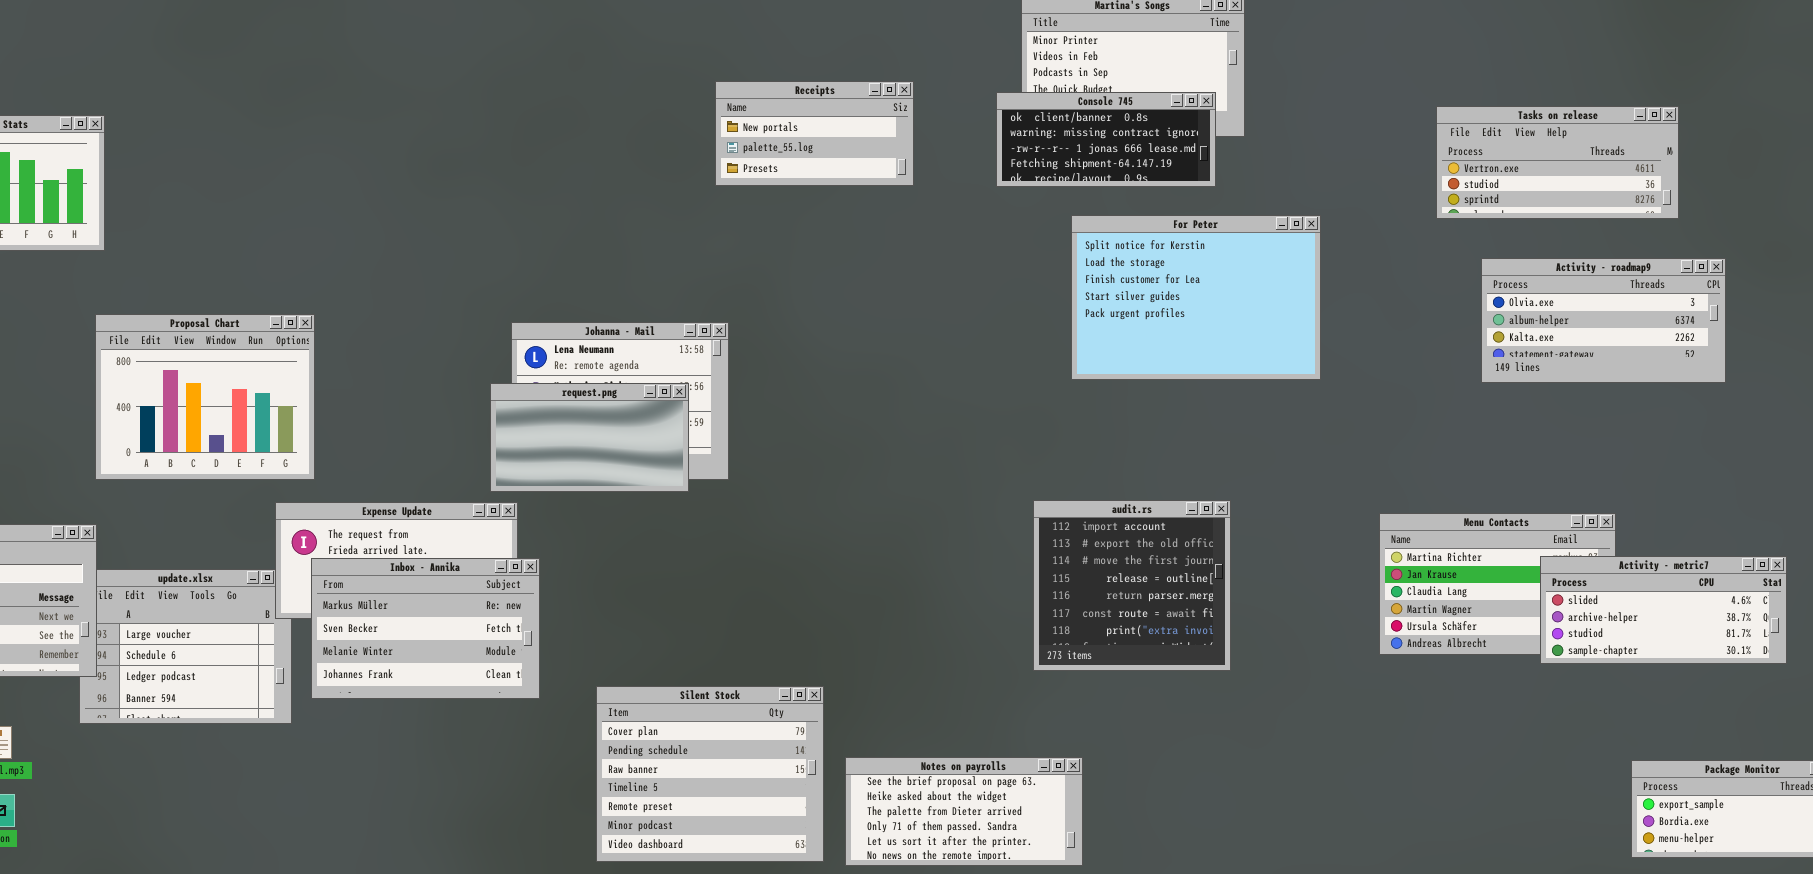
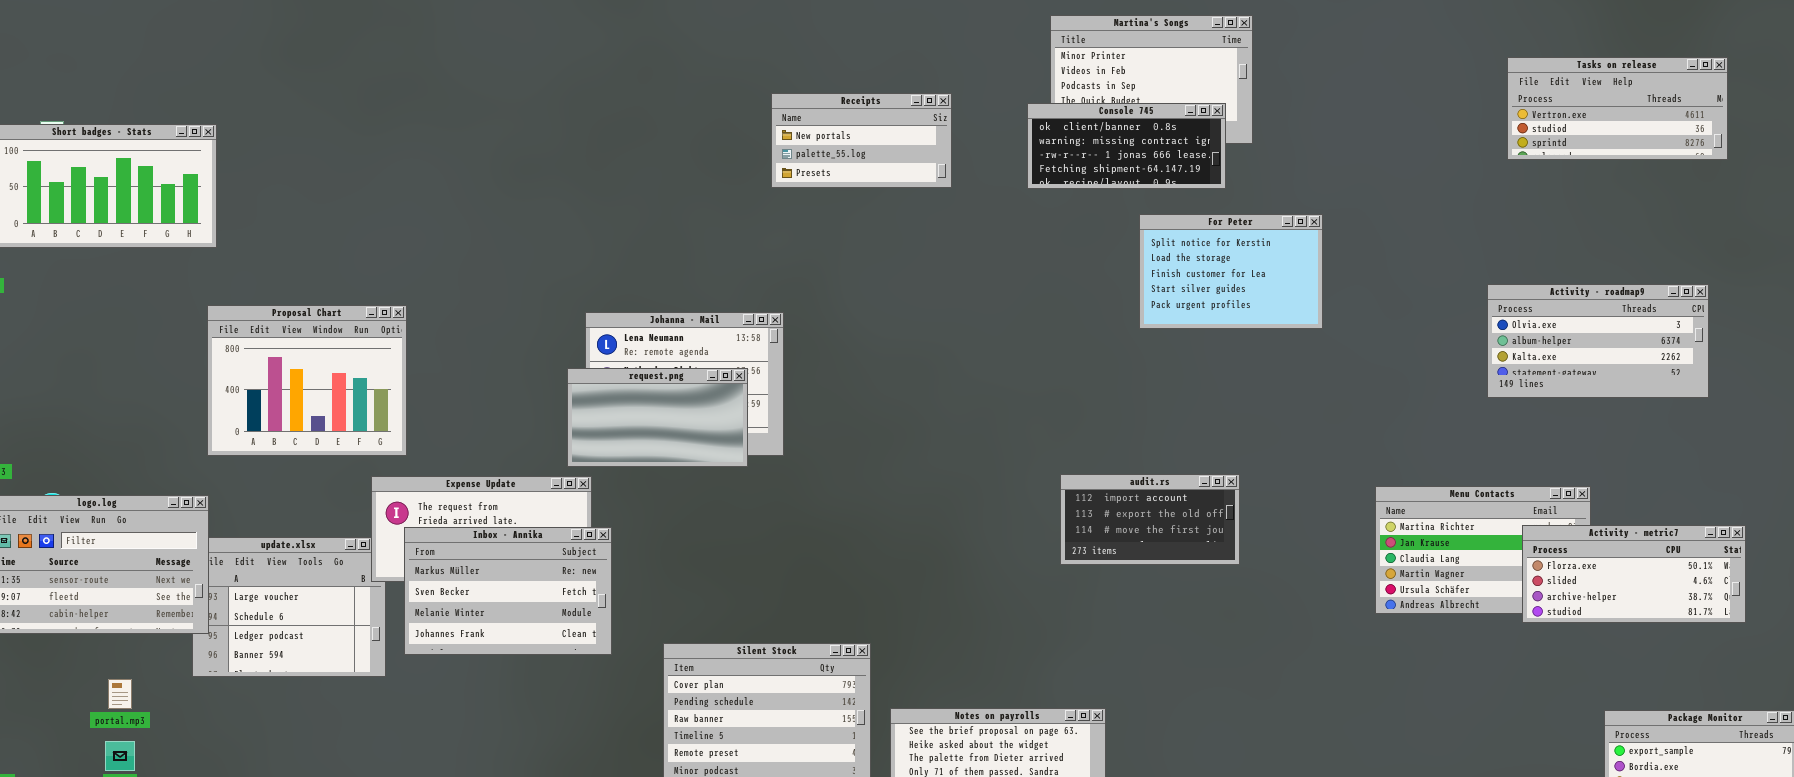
Tasks on release: [1436,106,1679,219] -> [1507,57,1728,160], moved
For Peter: [1071,215,1321,380] -> [1139,214,1323,329], resized
Activity - roadmap9: [1481,258,1726,383] -> [1487,284,1709,398], moved
audit.rs: [1033,500,1231,671] -> [1060,474,1240,565], resized
Activity - metric7: [1540,556,1787,664] -> [1522,525,1746,623], scrolled up 1 row

